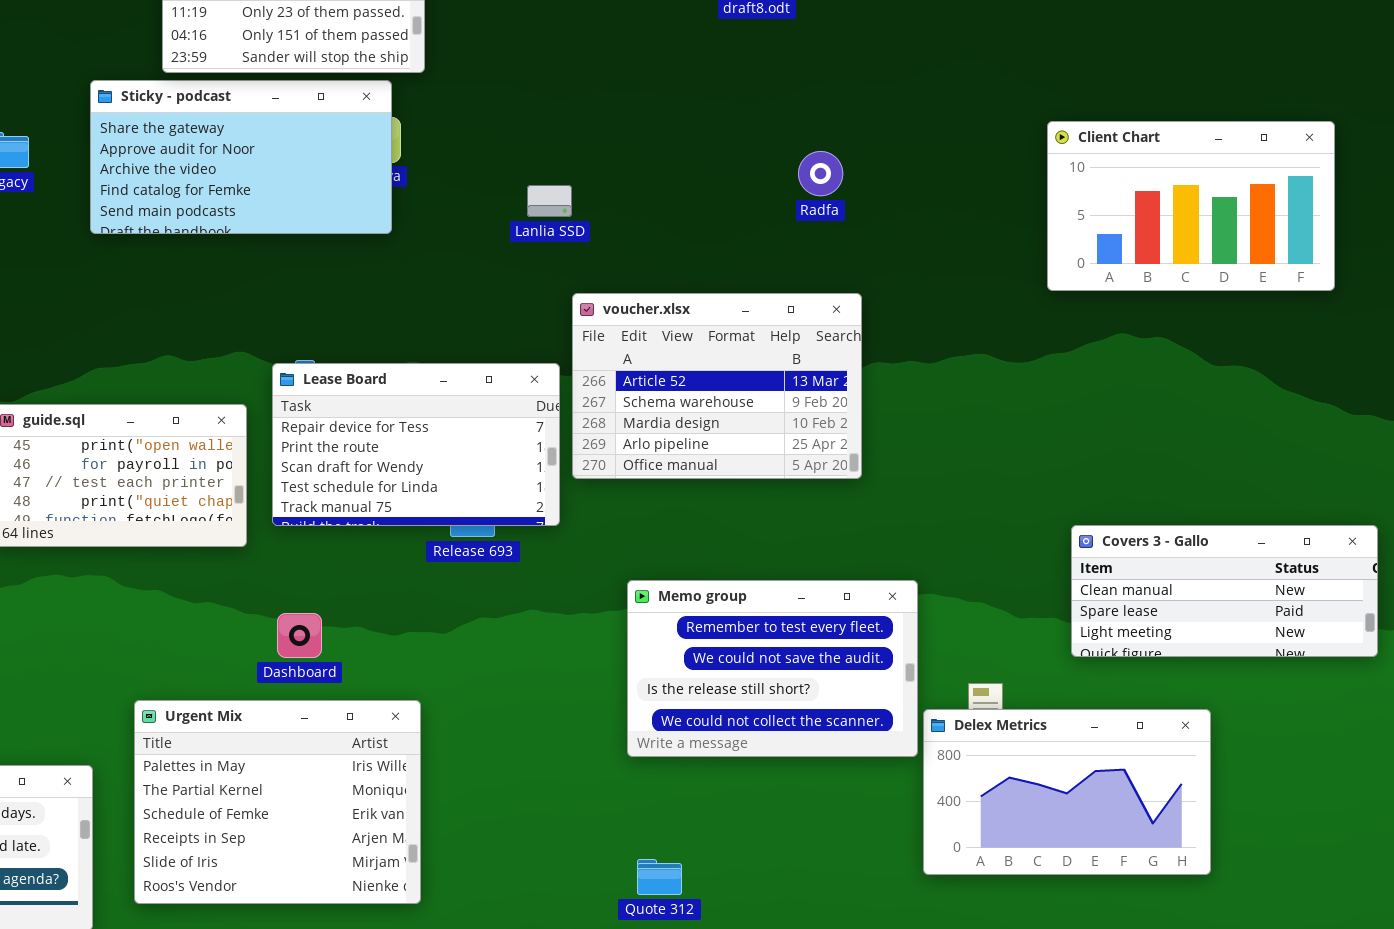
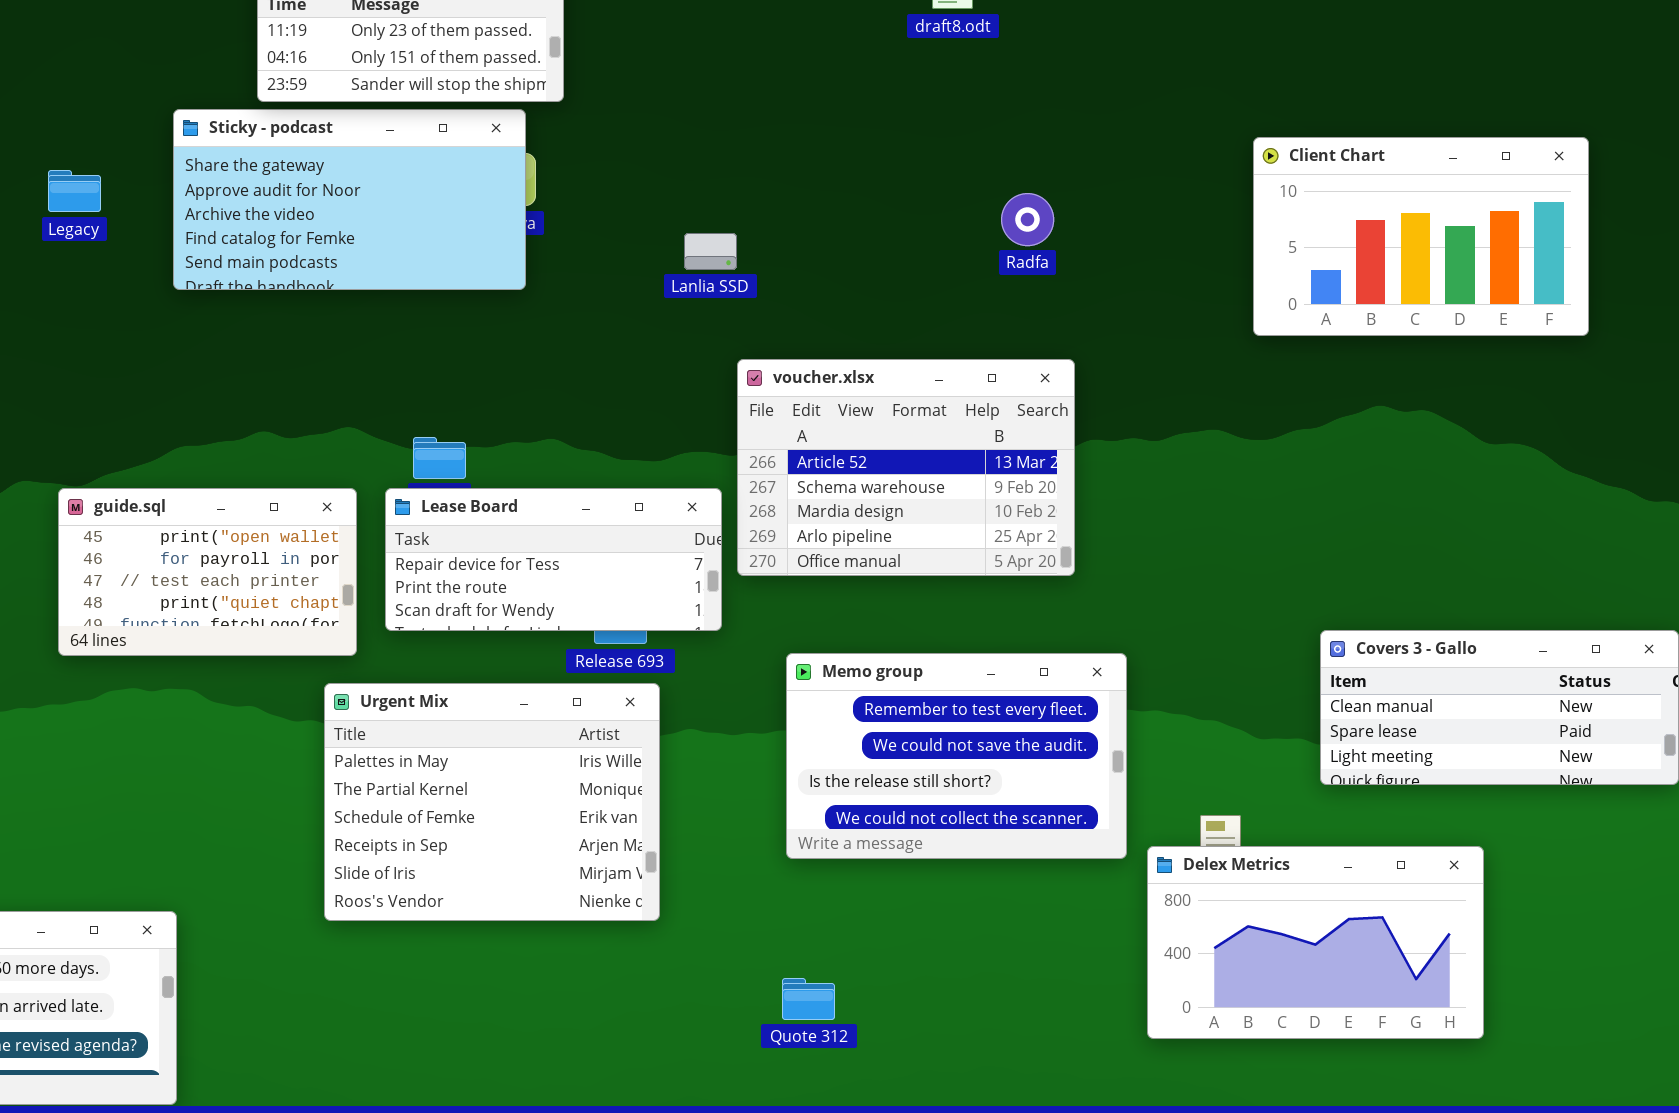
Client Chart: [1047,121,1335,291] -> [1253,137,1589,336], moved
Lease Board: [272,363,560,526] -> [385,488,722,631], resized
Memo group: [627,580,918,757] -> [786,653,1127,859], moved
Urgent Mix: [134,700,421,904] -> [324,683,660,921], moved
Quote 312: [637,859,682,895] -> [782,978,835,1020], moved

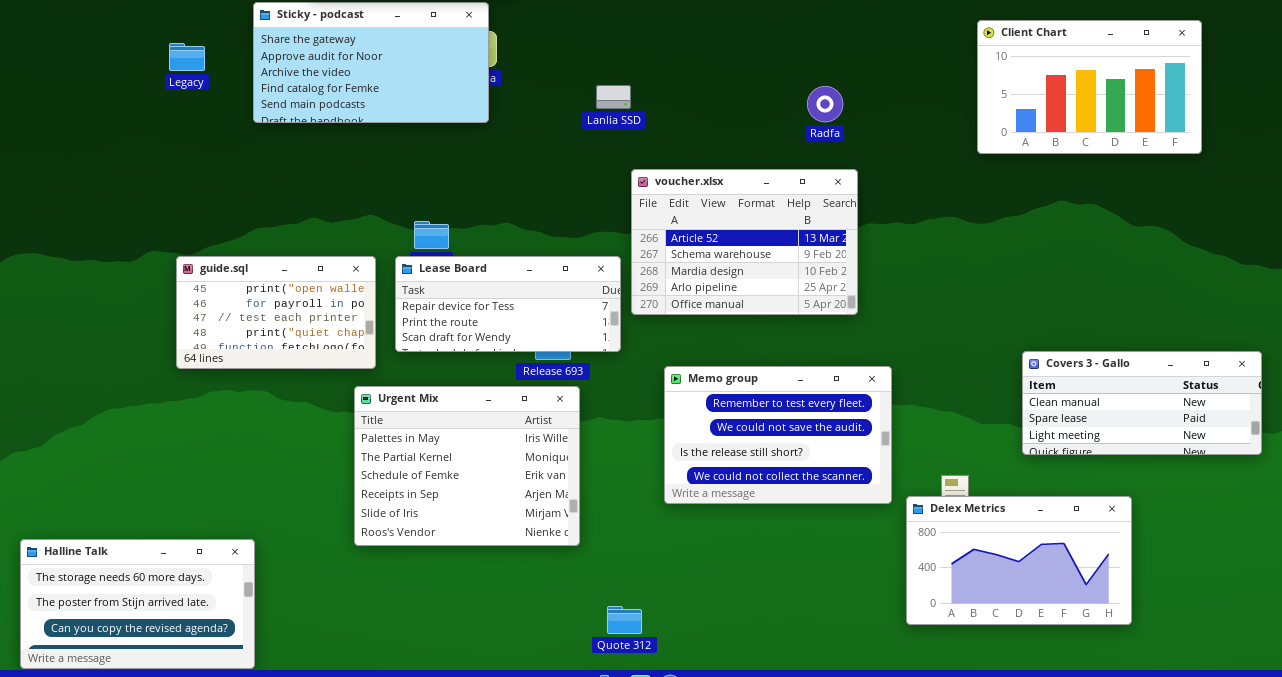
Radfa: [1001,193,1054,246] -> [807,86,843,122], moved
Quote 312: [782,978,835,1020] -> [607,606,642,634], moved

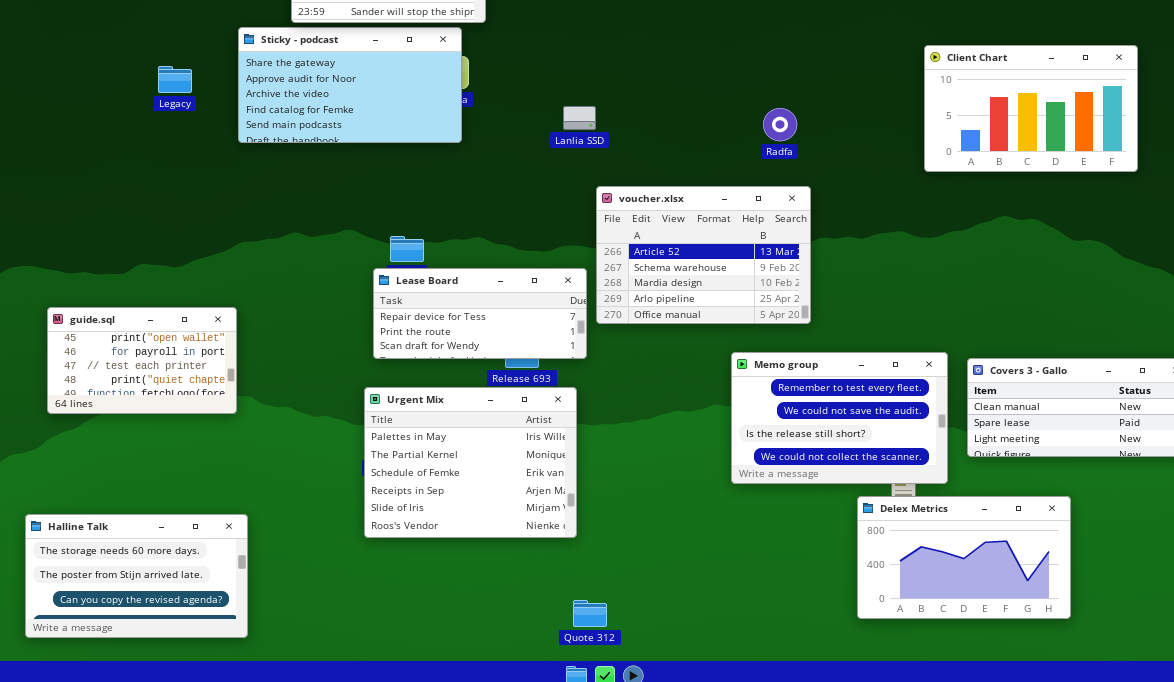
guide.sql: [176,256,376,369] -> [47,307,237,414], moved
Memo group: [664,366,892,504] -> [731,352,948,484], moved
Urgent Mix: [354,386,580,546] -> [364,387,577,538], moved
Halline Talk: [20,539,255,669] -> [25,514,248,638], moved

